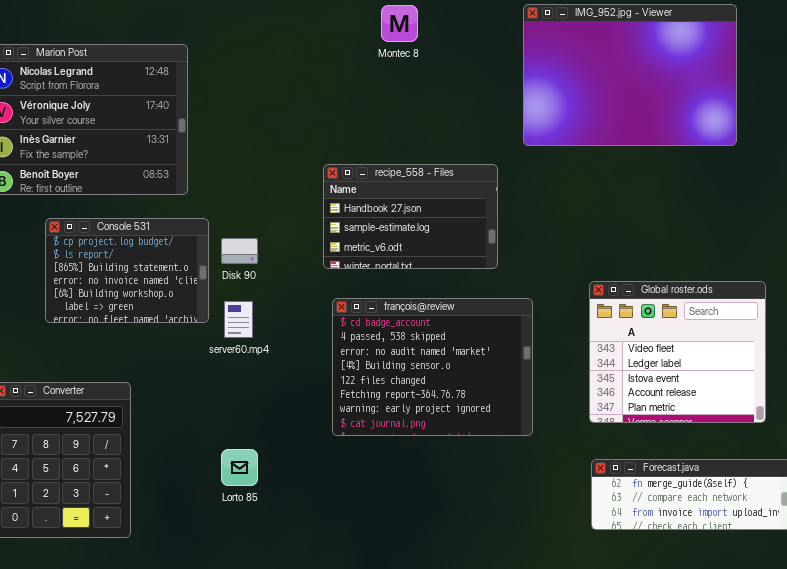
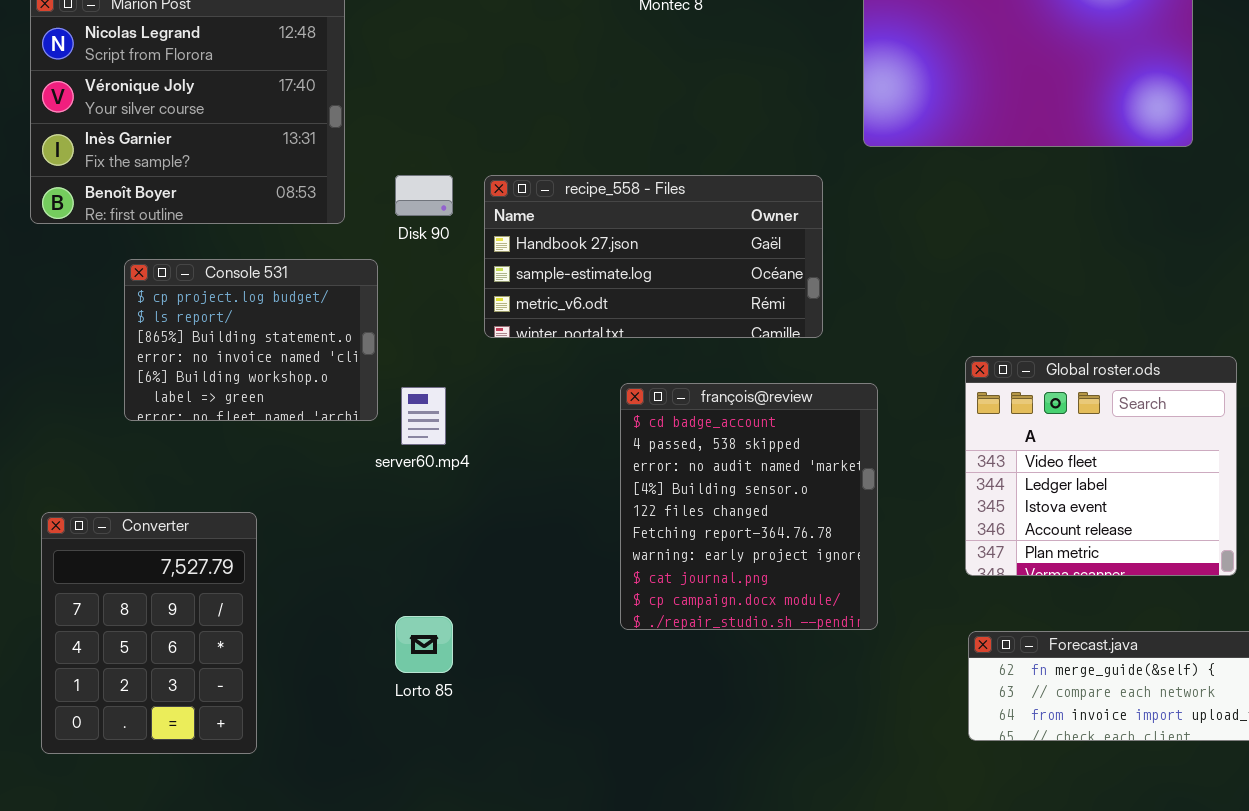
recipe_558 - Files: [323,164,498,269] -> [484,175,823,338], resized
Disk 90: [221,238,258,264] -> [395,175,453,216], moved
françois@review: [332,298,533,436] -> [620,383,878,630], resized

